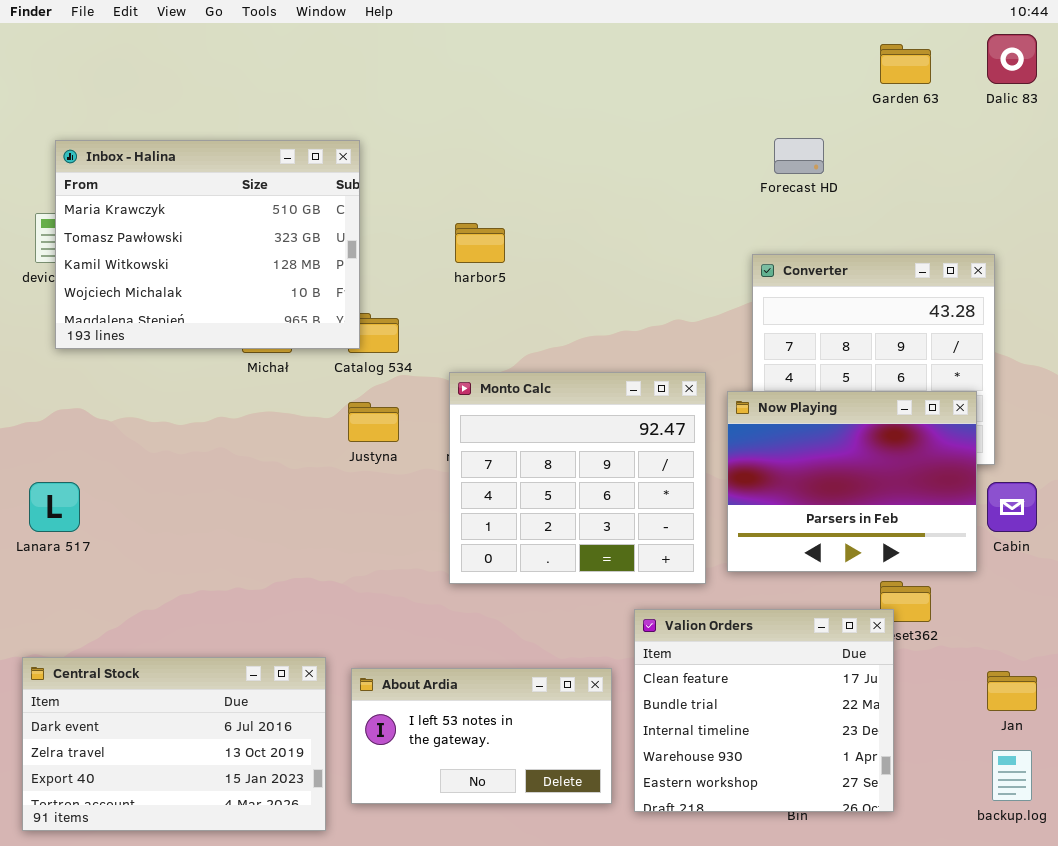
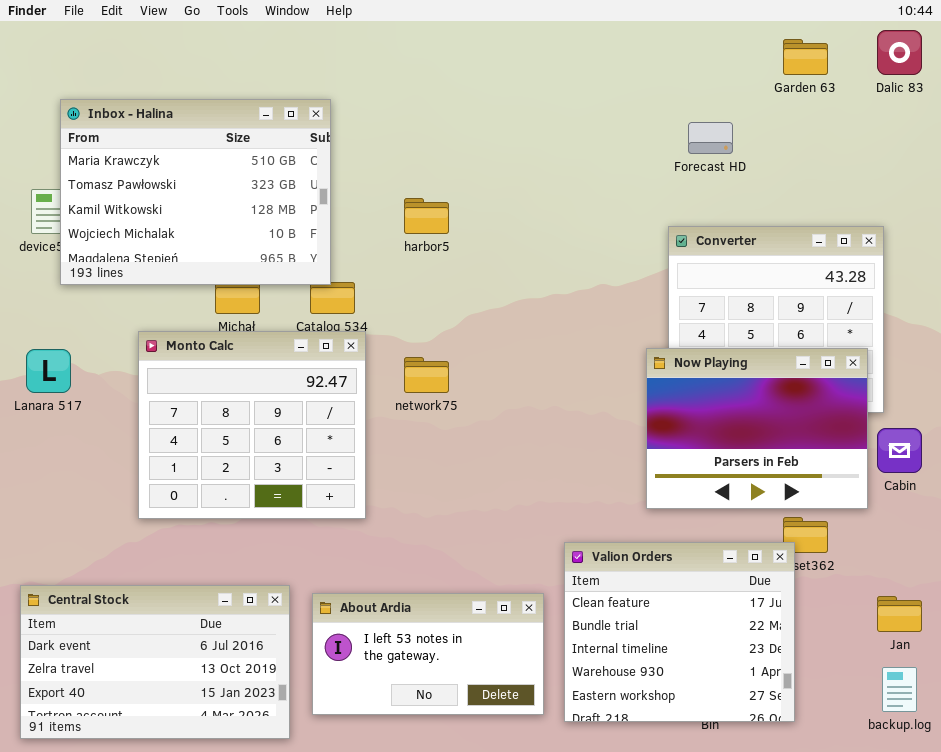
Inbox - Halina: [55,140,360,349] -> [60,99,331,285], moved
Monto Calc: [449,372,706,584] -> [138,331,366,519], moved
Lanara 517: [29,482,80,532] -> [26,349,71,393], moved

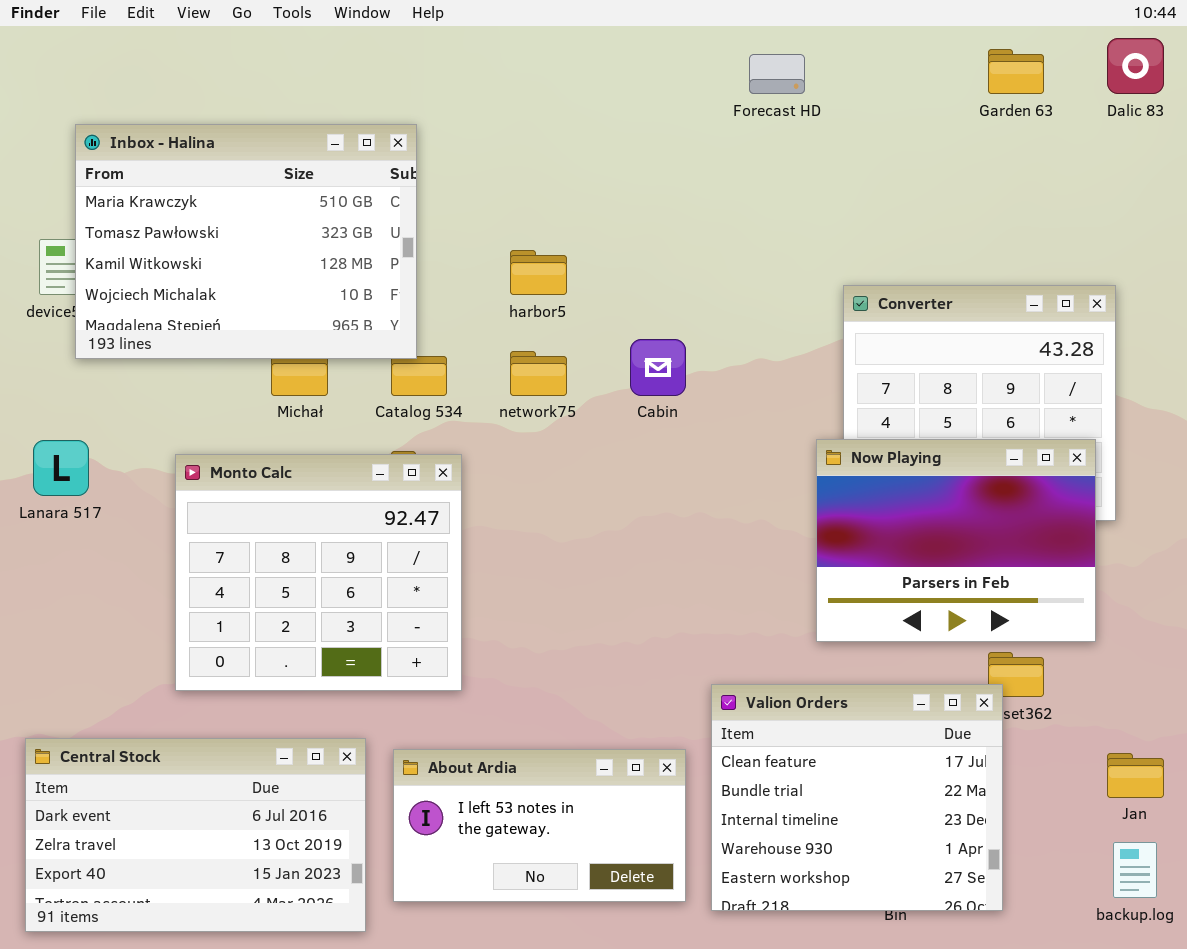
Forecast HD: [688,122,733,154] -> [749,54,805,94], moved
Monto Calc: [138,331,366,519] -> [175,454,462,691], moved
network75: [404,357,449,393] -> [510,351,567,396], moved
Cabin: [877,428,922,473] -> [630,339,686,396], moved

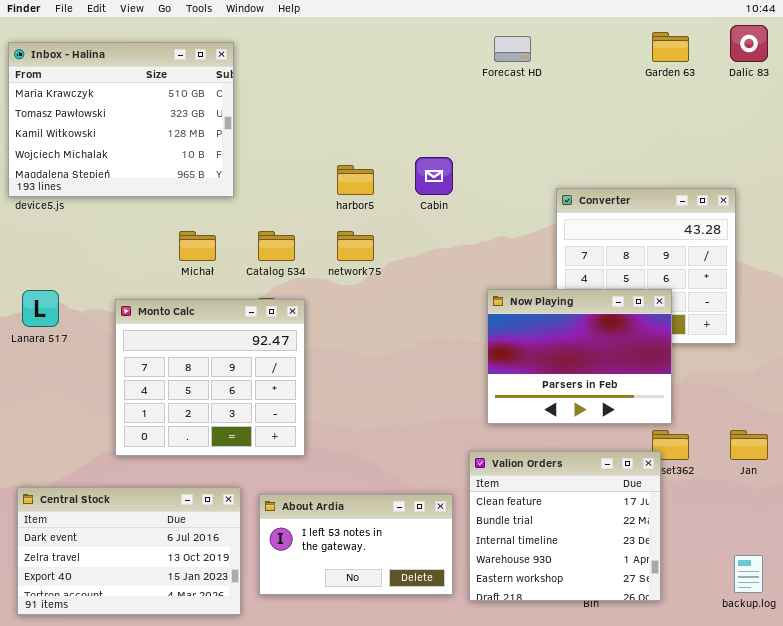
Inbox - Halina: [75,124,417,359] -> [8,42,234,197], moved
Cabin: [630,339,686,396] -> [415,157,453,195], moved
Now Playing: [816,439,1096,642] -> [487,289,672,424], moved
Jan: [1107,753,1164,798] -> [730,430,768,460], moved

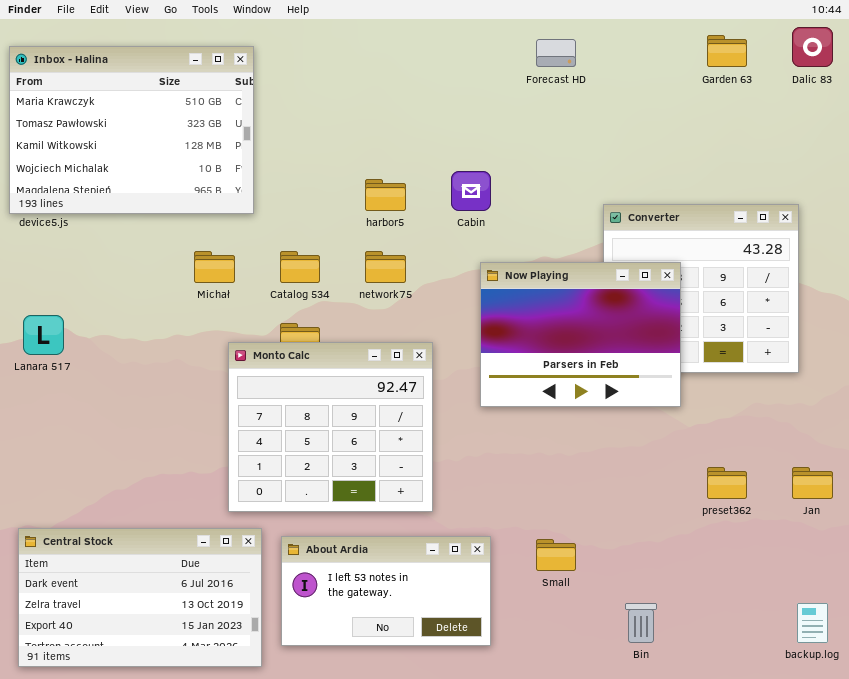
Now Playing: [487,289,672,424] -> [480,262,681,407], moved
Monto Calc: [115,299,305,456] -> [228,342,433,512], moved
Valion Orders: [469,451,661,601] -> none, closed

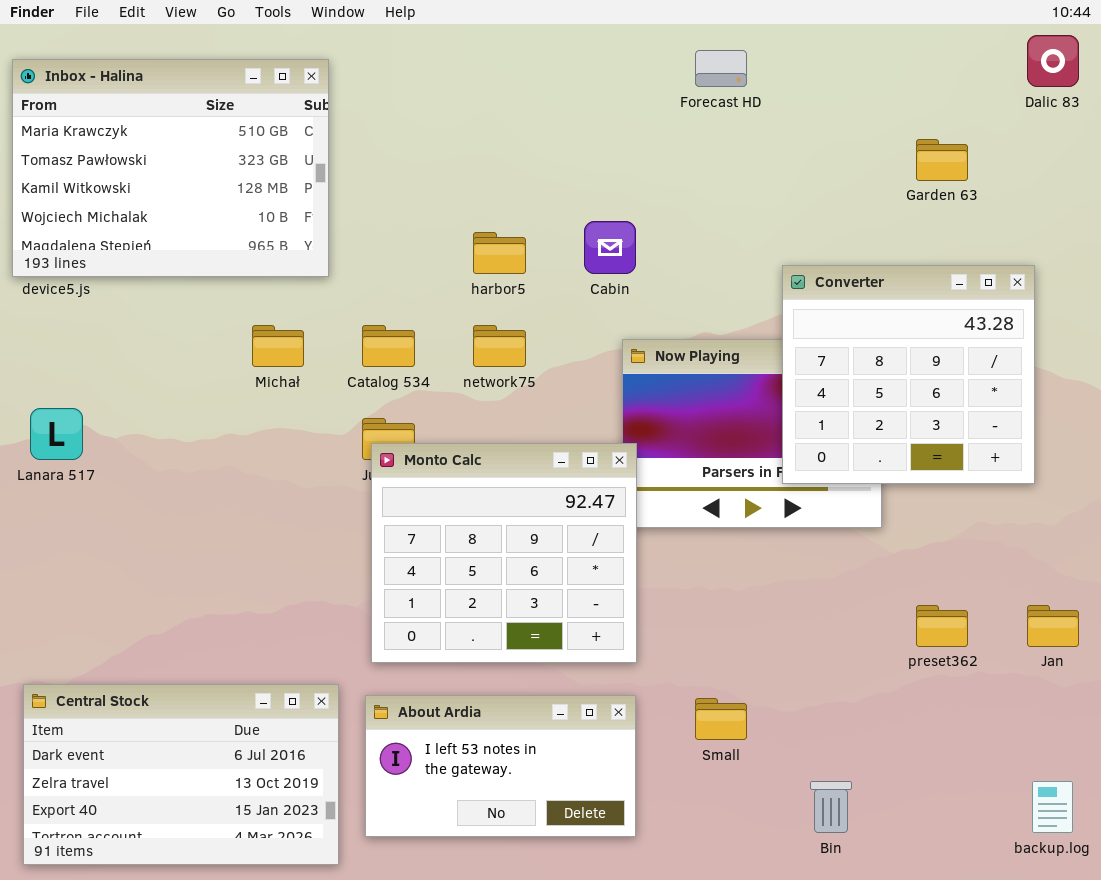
Garden 63: [707,35,747,67] -> [916,139,968,181], moved
Converter: [603,204,799,373] -> [782,265,1035,484], raised
Monto Calc: [228,342,433,512] -> [371,443,637,663], moved

